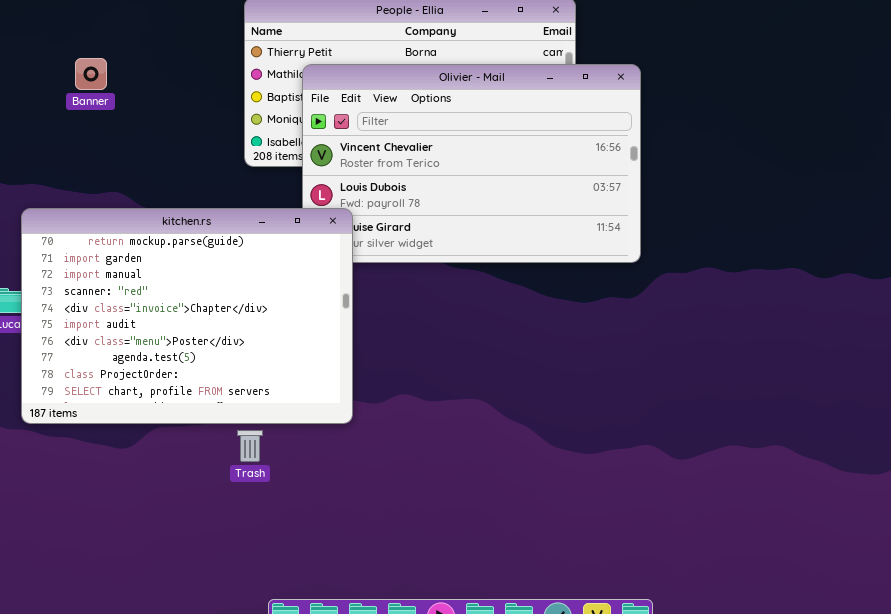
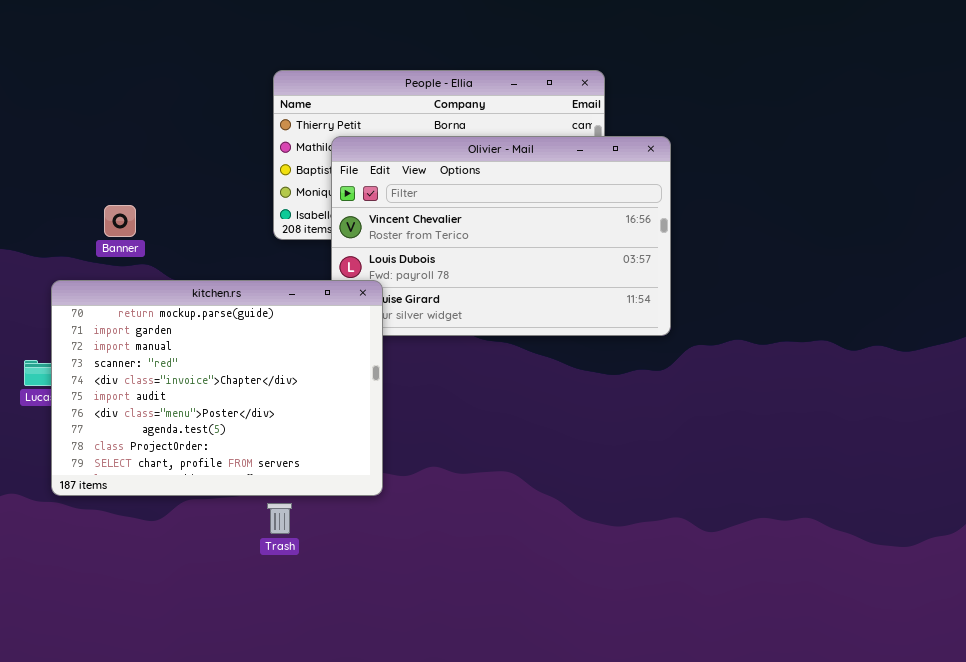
Banner: [75,58,107,90] -> [104,205,136,237], moved

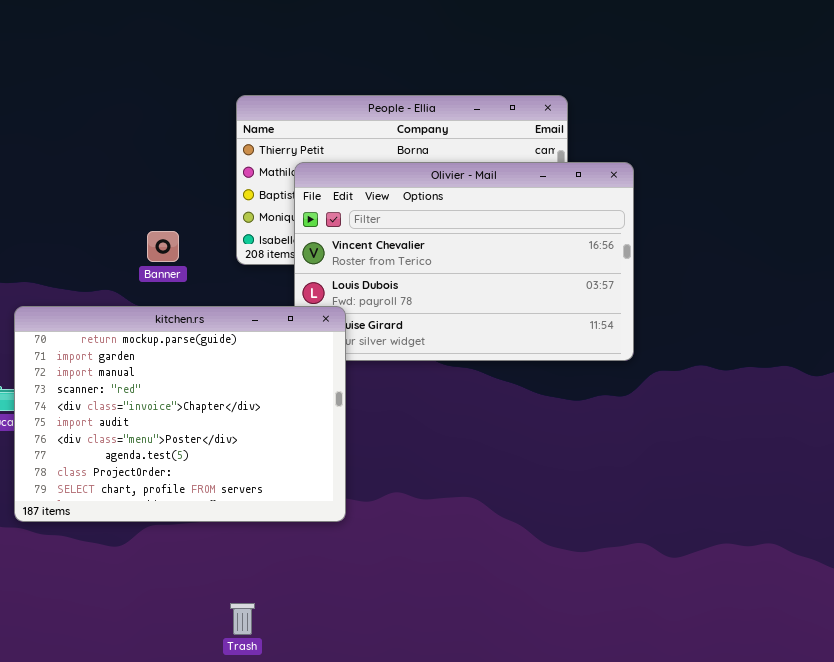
Banner: [104,205,136,237] -> [147,231,179,262], moved
Trash: [267,503,292,534] -> [230,603,255,635], moved

